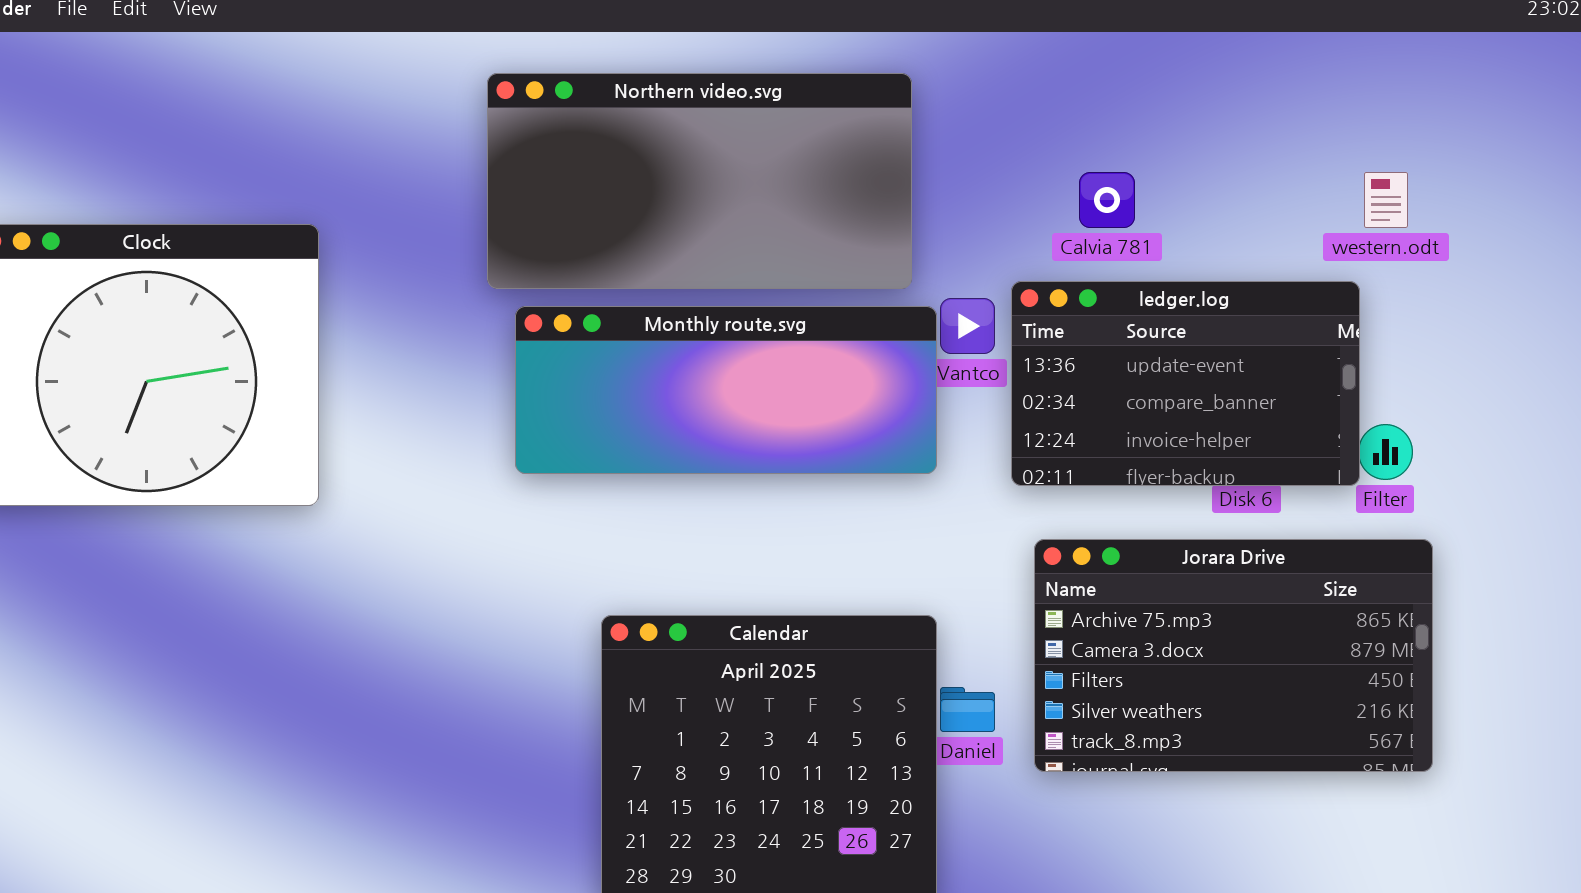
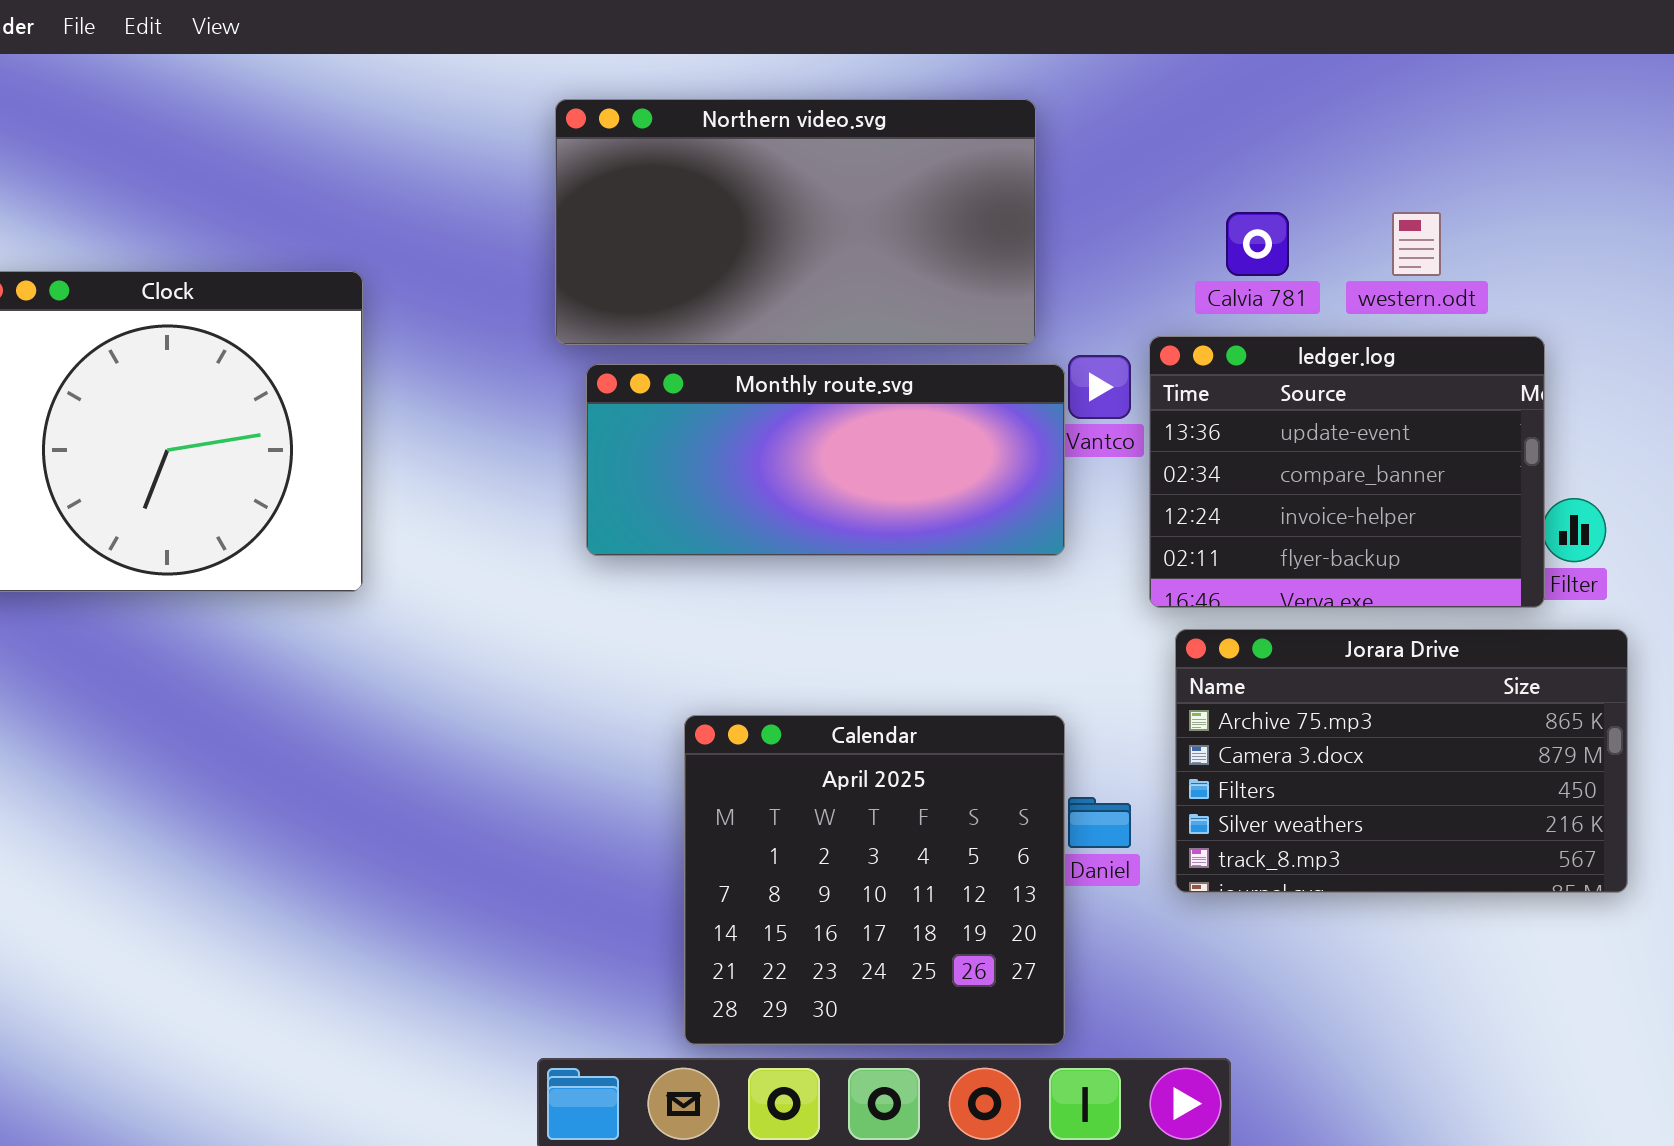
western.odt: [1364,172,1408,228] -> [1392,212,1441,276], moved
ledger.log: [1011,281,1360,486] -> [1149,336,1545,608], resized

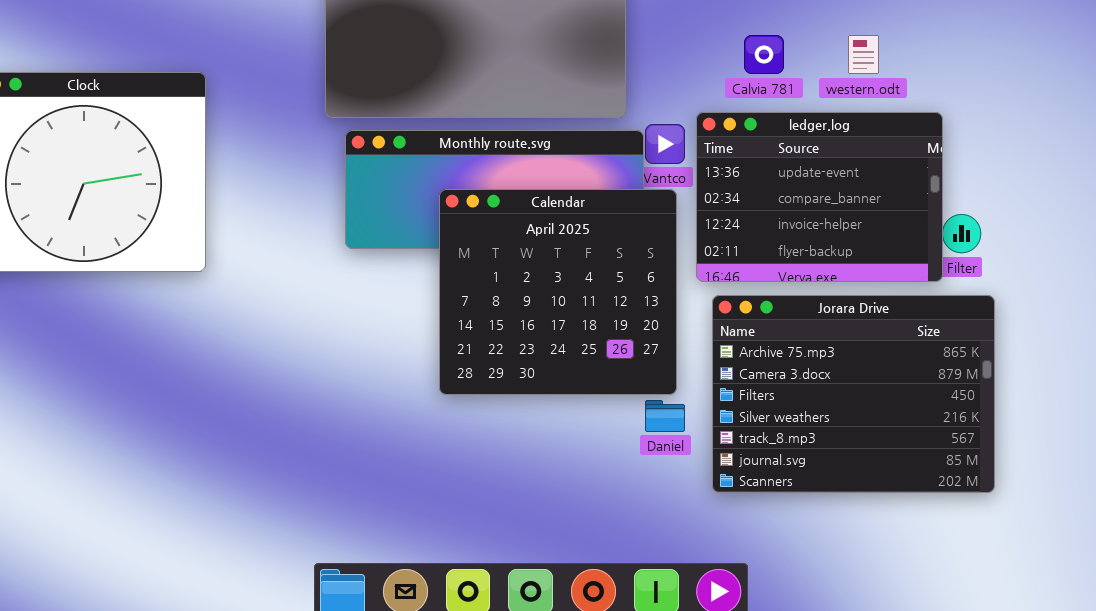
Jorara Drive: [1175,629,1628,893] -> [712,295,995,493], resized
Calendar: [684,715,1065,1045] -> [439,189,677,395], moved

